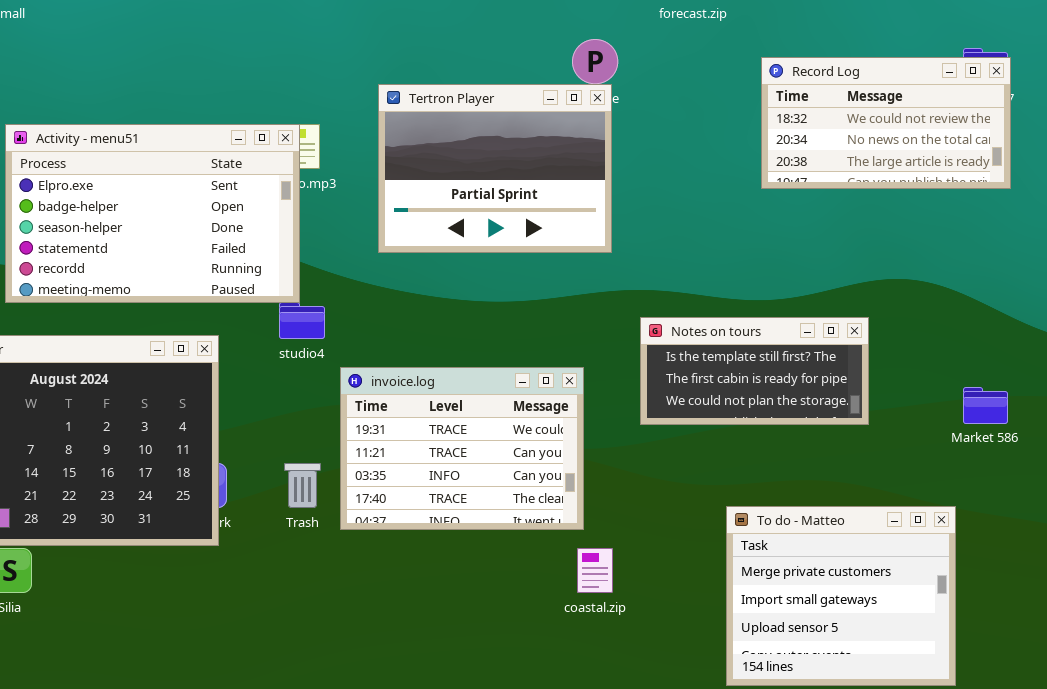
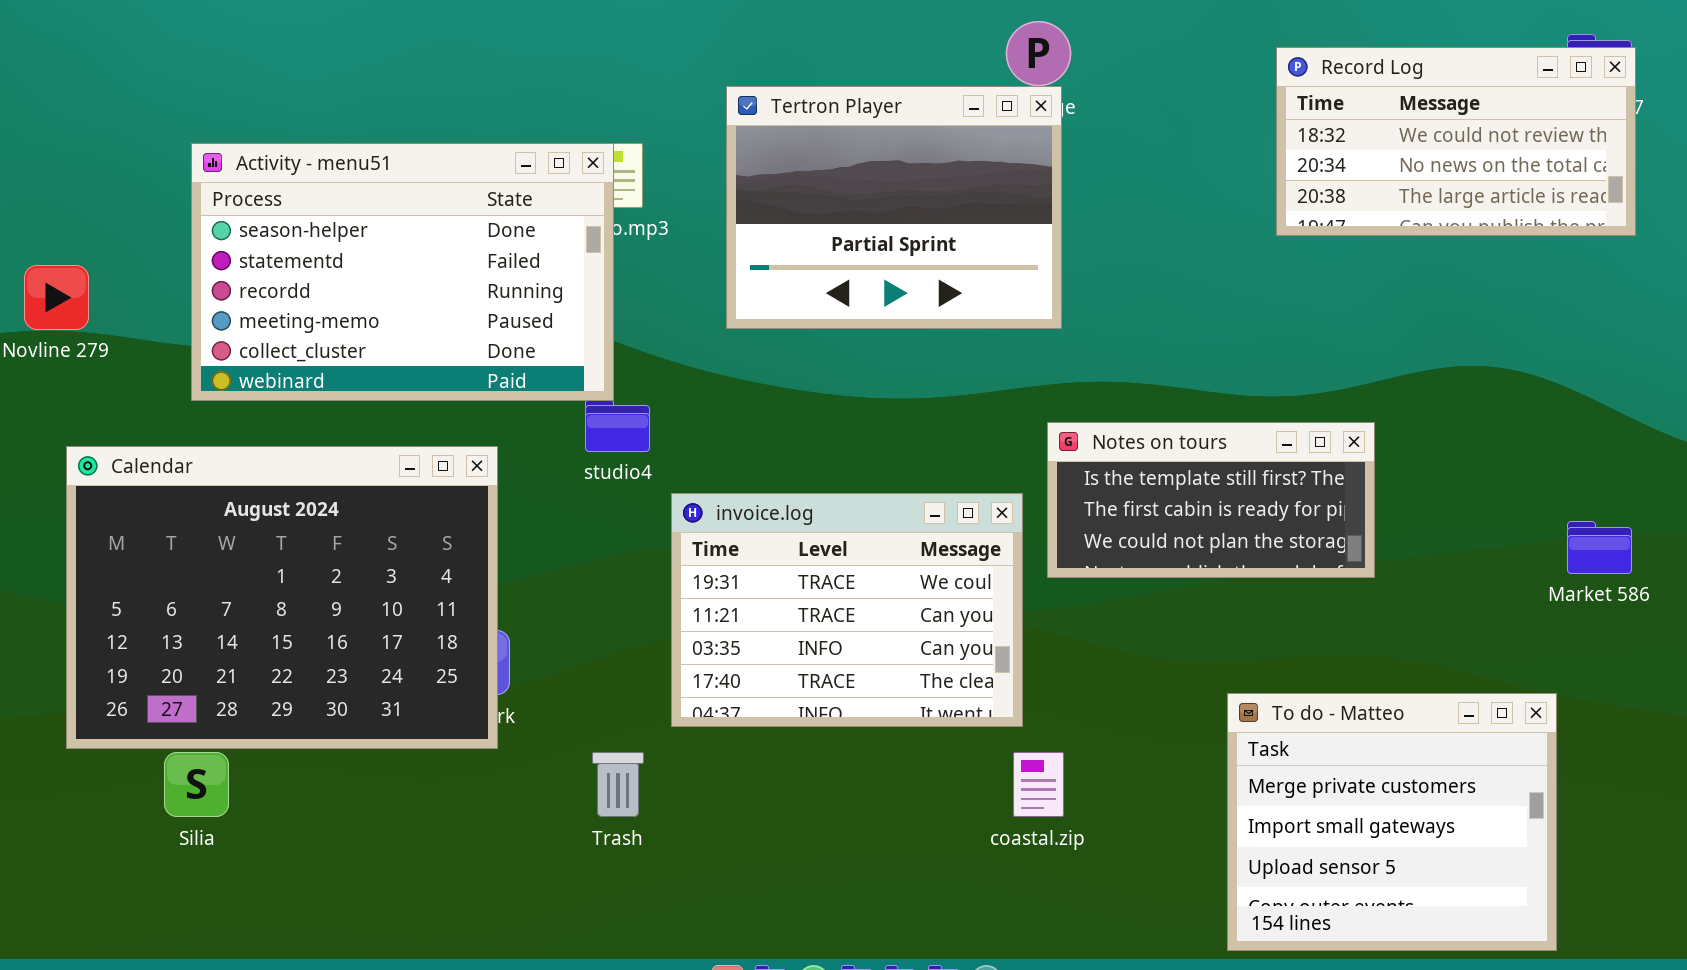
Activity - menu51: [5,124,300,303] -> [191,143,614,401], scrolled down 2 rows
Notes on tours: [640,317,869,425] -> [1047,422,1375,578], moved
Trash: [284,463,321,508] -> [592,752,644,817], moved

